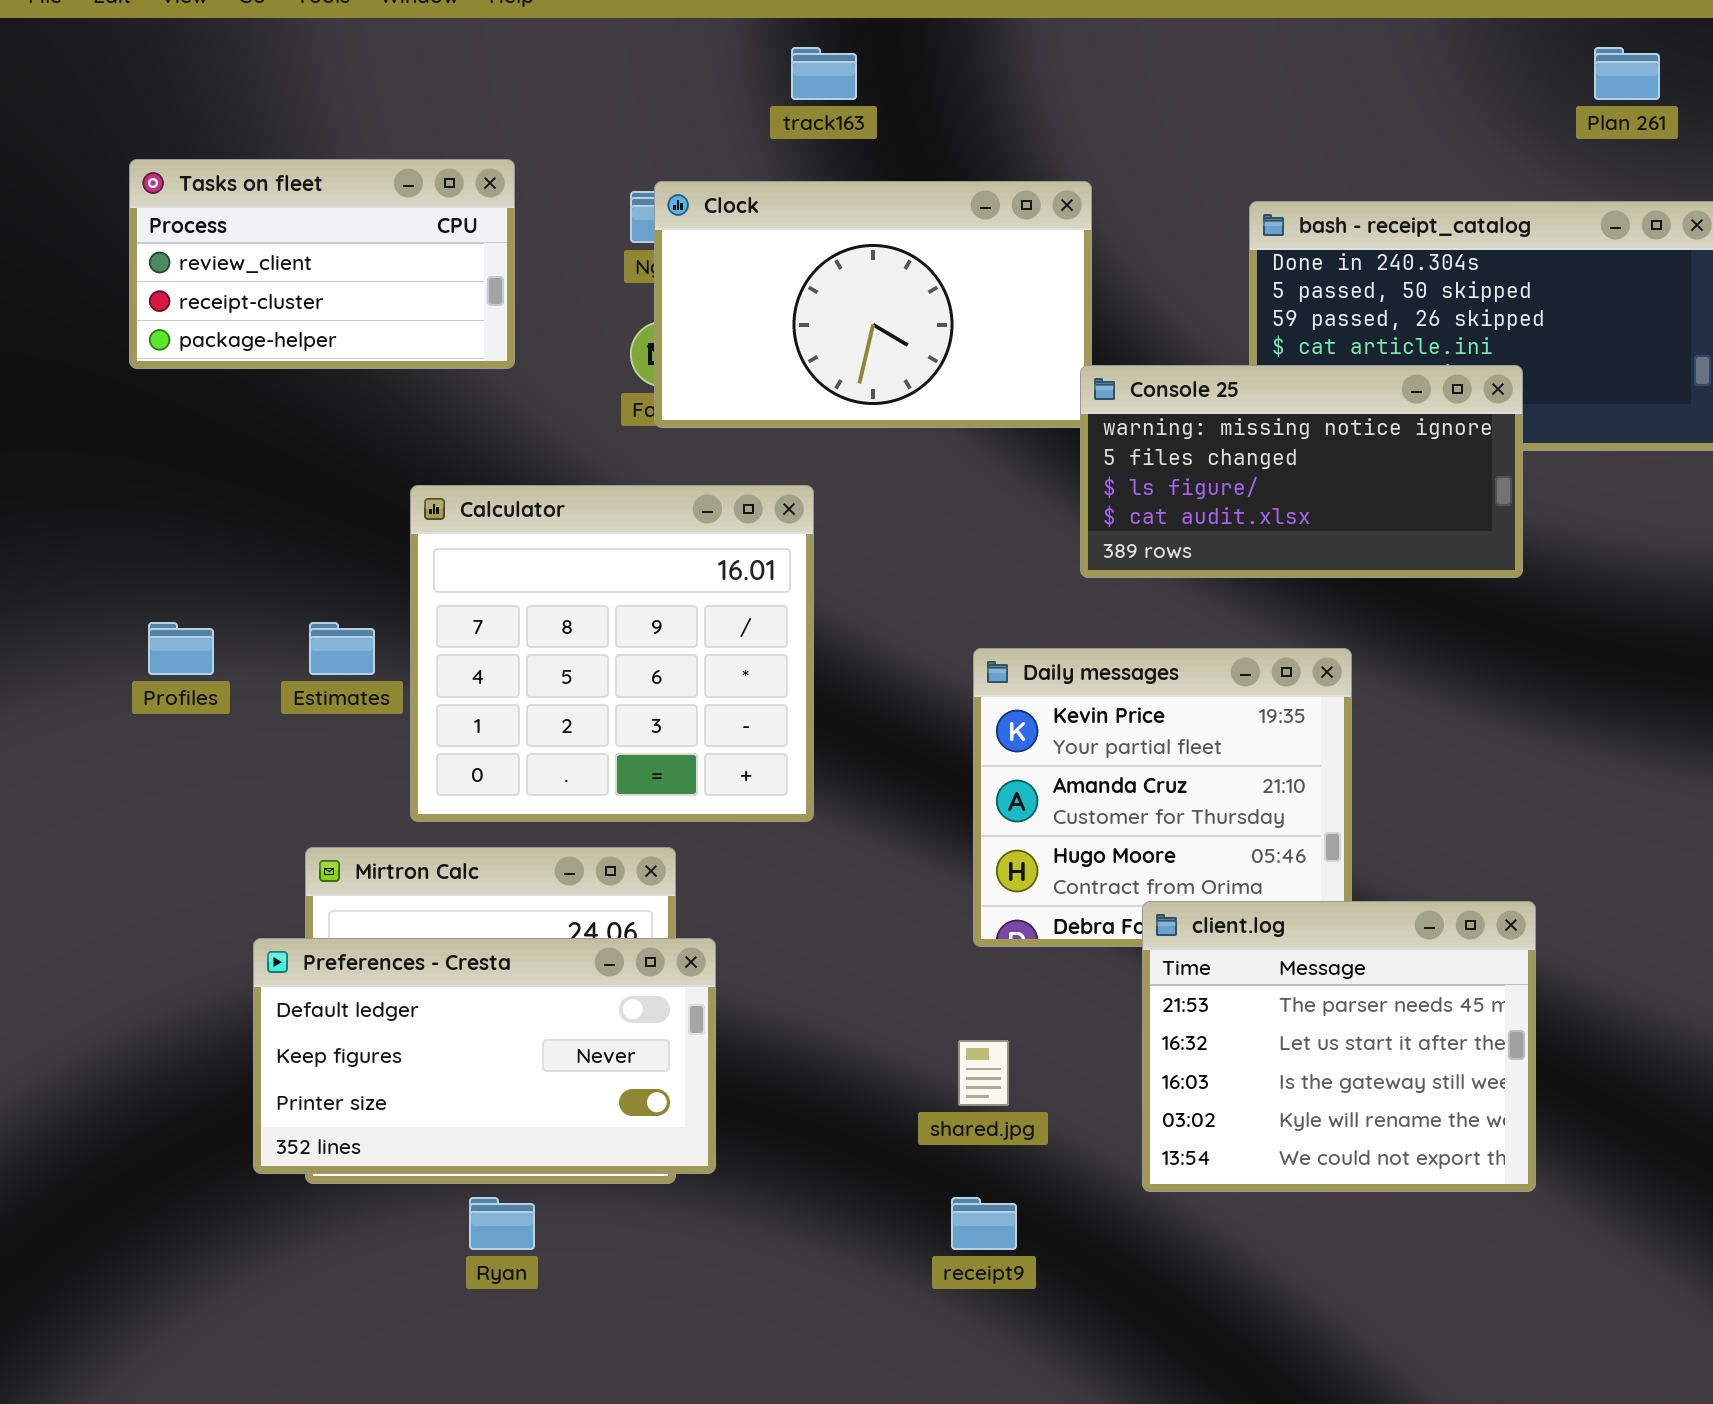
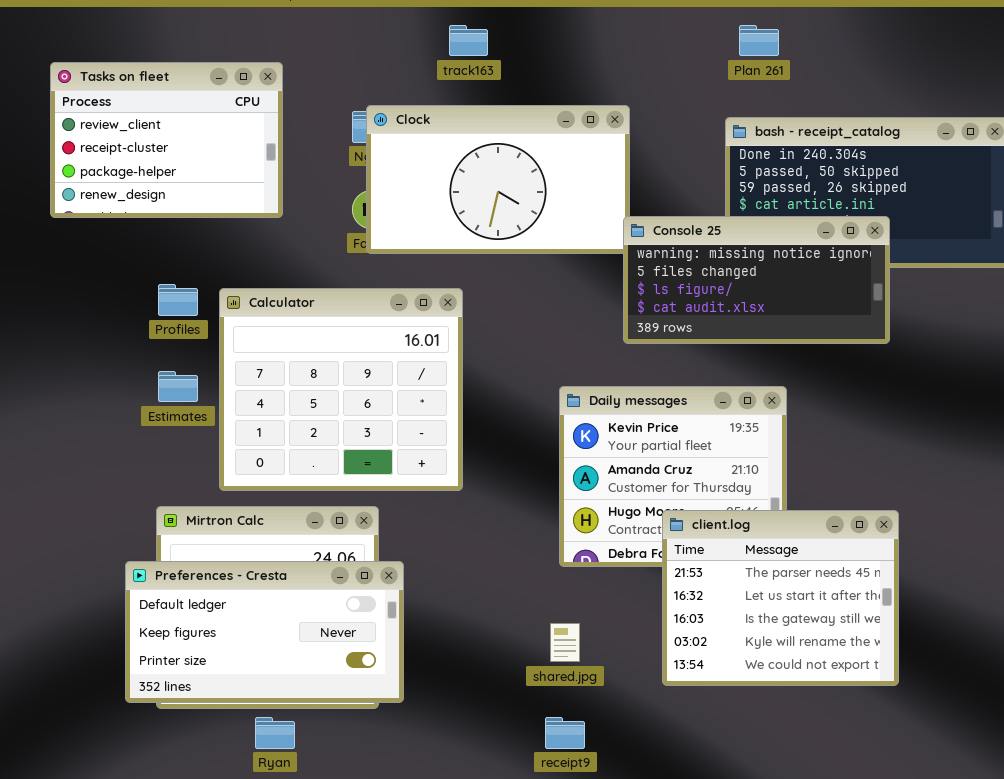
Plan 261: [1594,47,1660,100] -> [739,25,779,56], moved
Tasks on fleet: [129,159,515,369] -> [50,62,283,218], resized
Profiles: [148,622,214,675] -> [158,284,198,316], moved
client.log: [1142,901,1536,1192] -> [662,510,899,686], moved

